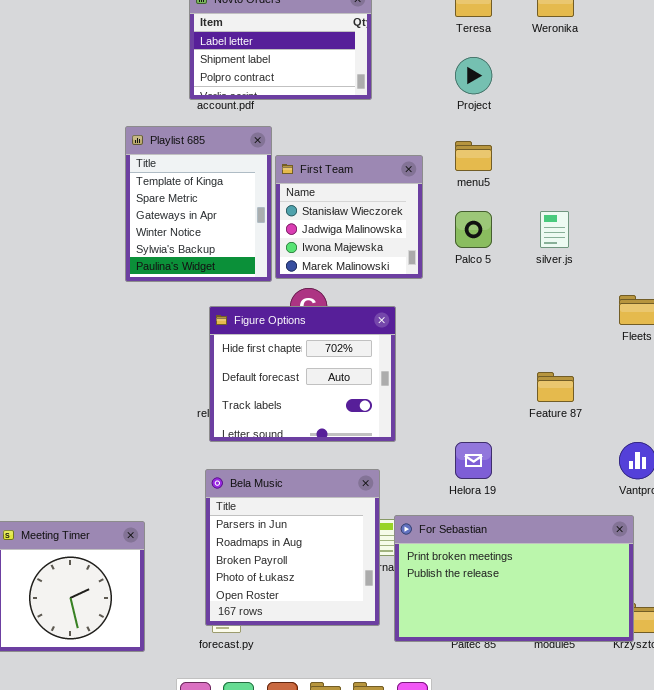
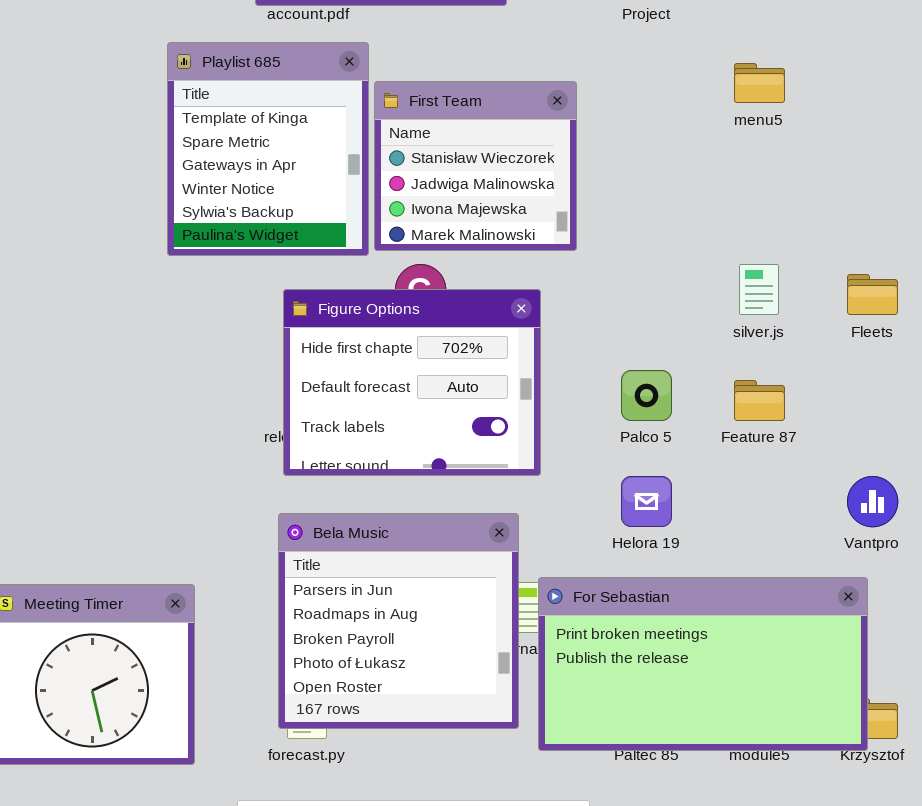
menu5: [455,141,492,171] -> [734,63,785,103], moved
Palco 5: [455,211,492,248] -> [621,370,672,421], moved
silver.js: [540,211,569,248] -> [739,264,779,315], moved

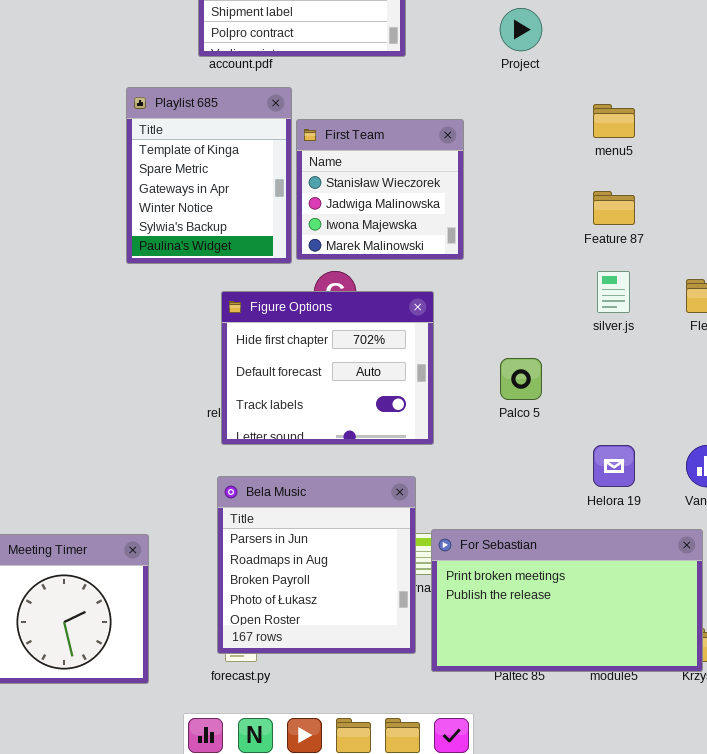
Feature 87: [734,380,785,421] -> [593,191,635,225], moved
Helora 19: [621,476,672,527] -> [593,445,635,487], moved

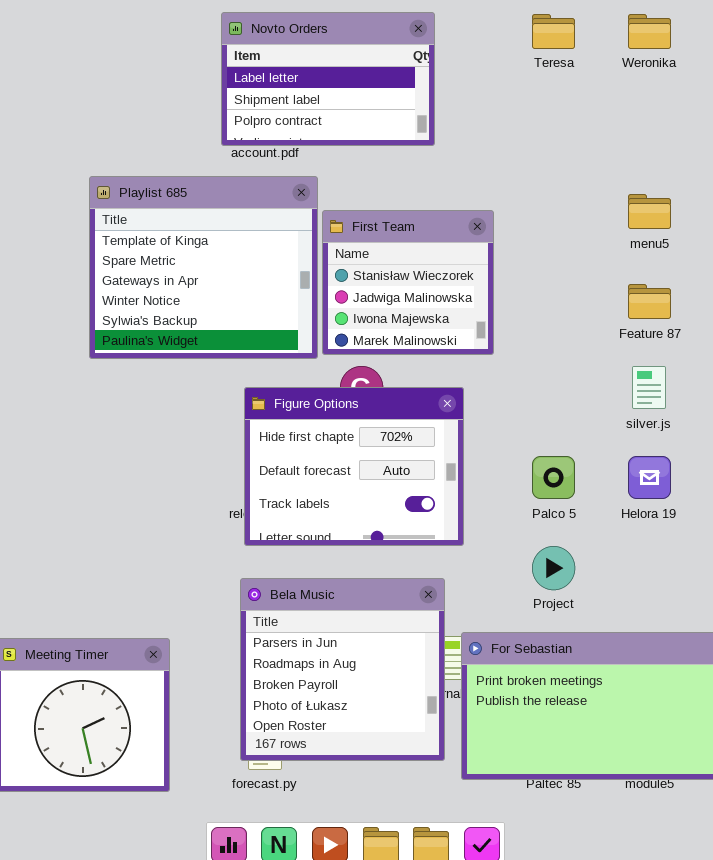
Project: [500,8,542,51] -> [532,546,575,590], moved
Playlist 685: [126,87,292,264] -> [89,176,318,359], resized
Helora 19: [593,445,635,487] -> [628,456,671,499], moved

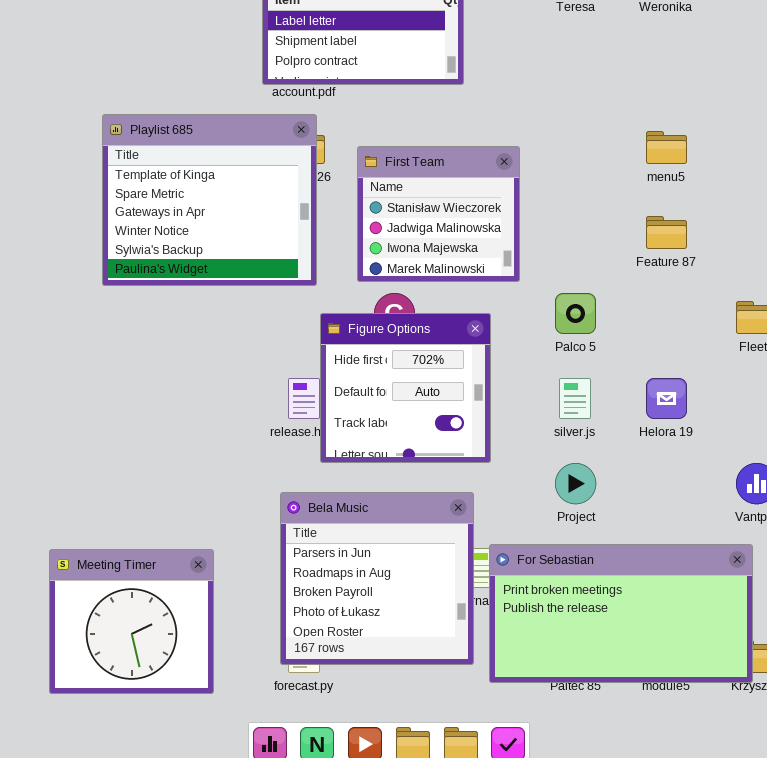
Playlist 685: [89,176,318,359] -> [102,114,317,286], moved
silver.js: [632,366,666,409] -> [559,378,591,419], moved
Figure Options: [244,387,464,546] -> [320,313,491,463], resized
Palco 5: [532,456,575,499] -> [555,293,596,334], moved

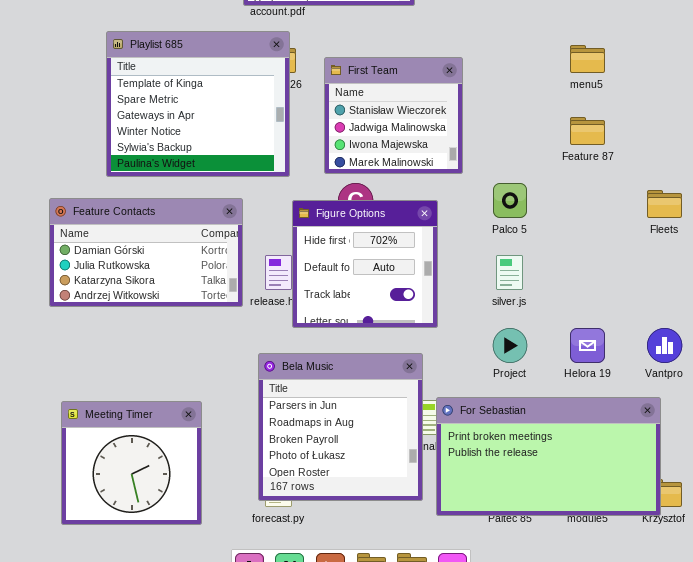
Feature Contacts: none -> [49,198,243,307], opened
Helora 19: [646,378,687,419] -> [570,328,605,363], moved

